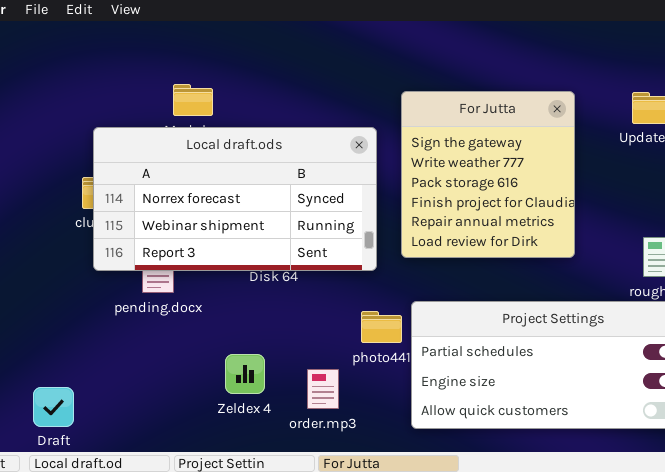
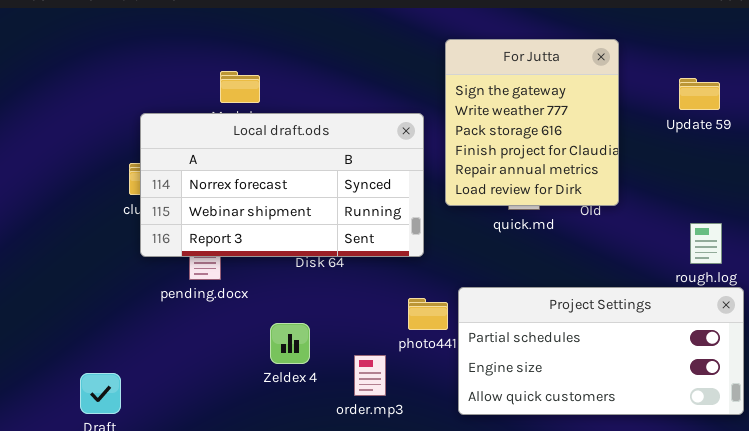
For Jutta: [401,91,575,258] -> [445,39,619,206], moved
Zeldex 4: [225,354,265,394] -> [270,323,310,364], moved

